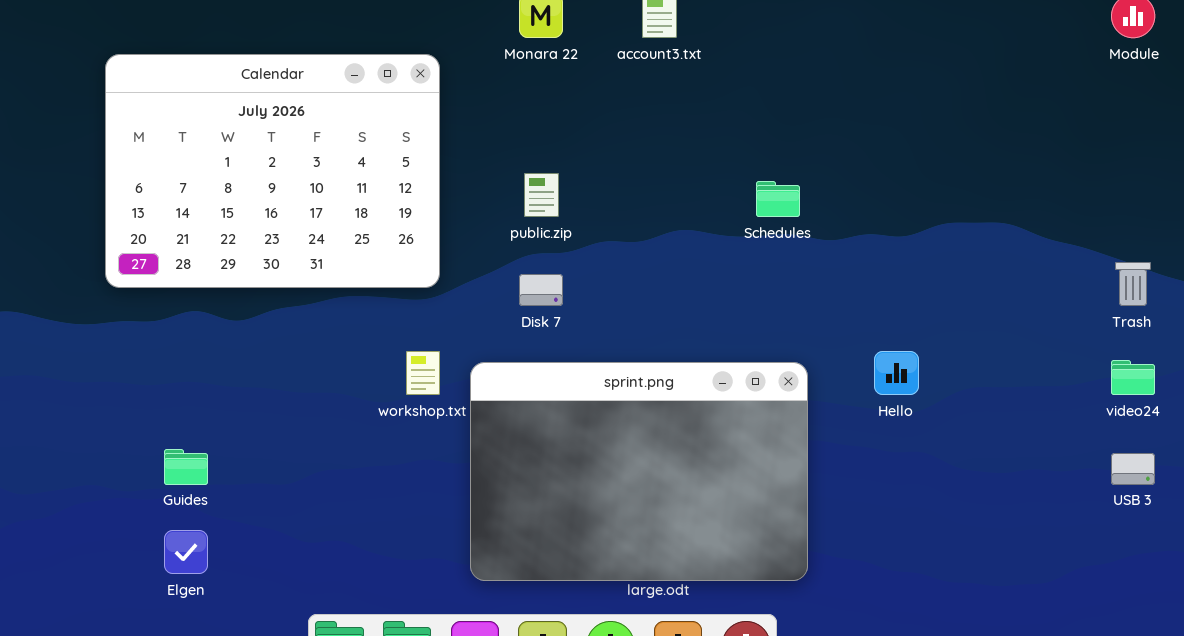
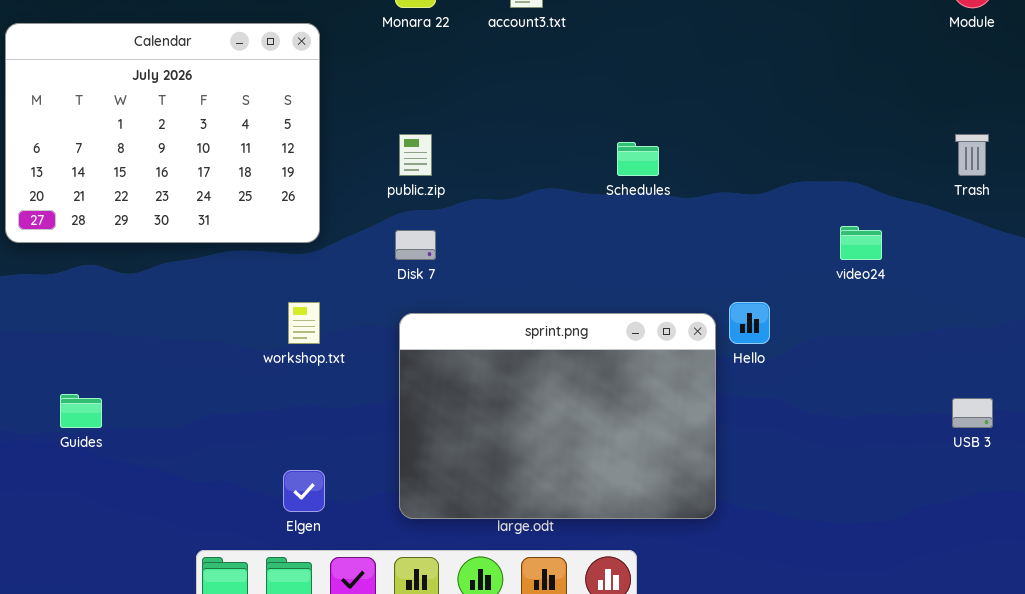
Trash: [1115,262,1151,306] -> [955,134,989,176], moved
video24: [1111,360,1155,395] -> [840,226,882,260], moved
sprint.png: [470,362,808,581] -> [399,313,716,519], moved
Elgen: [164,530,208,574] -> [283,470,325,512], moved

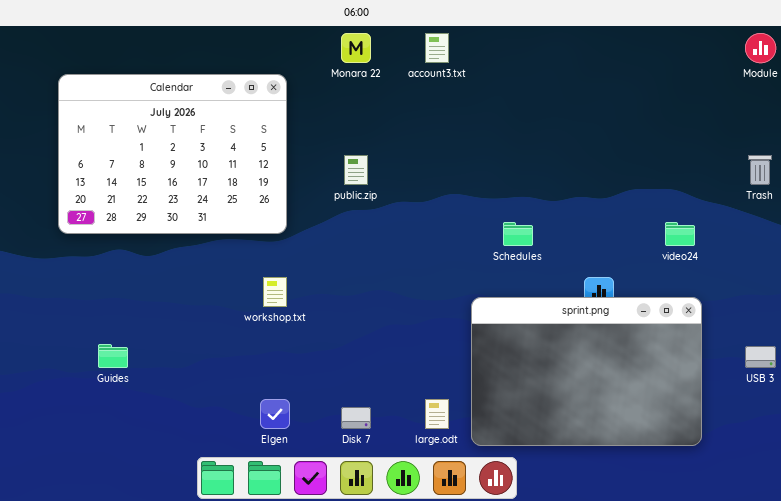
Schedules: [617,142,659,176] -> [503,222,533,246], moved
Disk 7: [395,230,436,260] -> [341,407,371,429], moved
sprint.png: [399,313,716,519] -> [471,297,702,446], moved

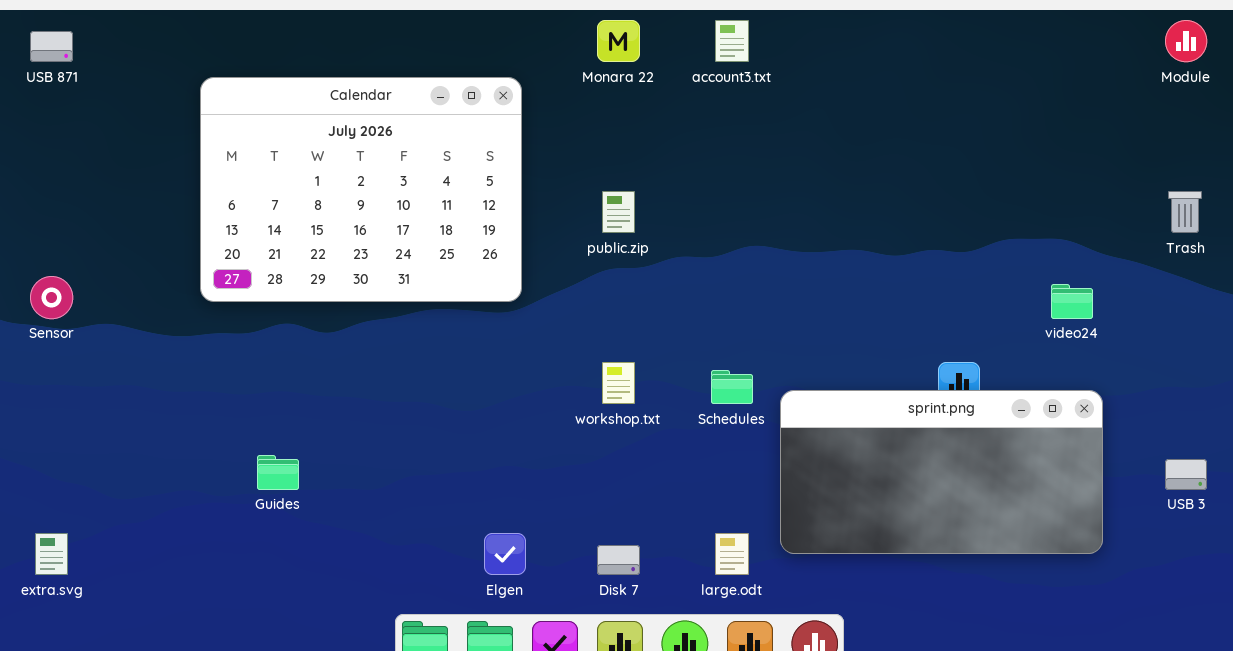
Schedules: [503,222,533,246] -> [711,370,753,404], moved
workshop.txt: [263,277,287,307] -> [602,362,635,404], moved
sprint.png: [471,297,702,446] -> [780,390,1103,554], resized

